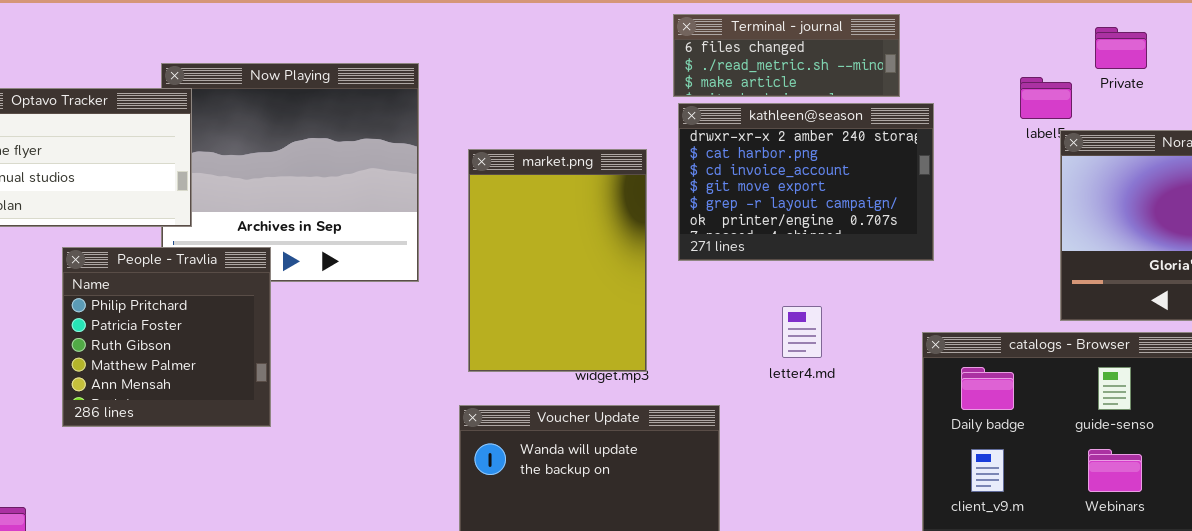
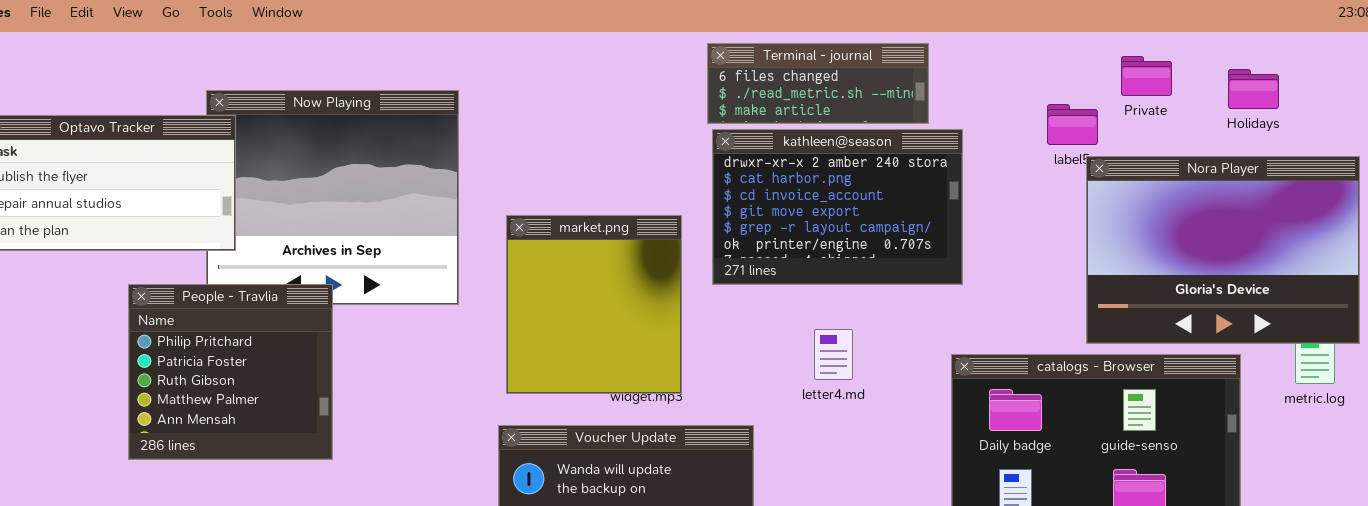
market.png: [468,149,647,372] -> [506,215,682,394], resized
People - Travlia: [62,247,271,427] -> [128,284,333,460], moved

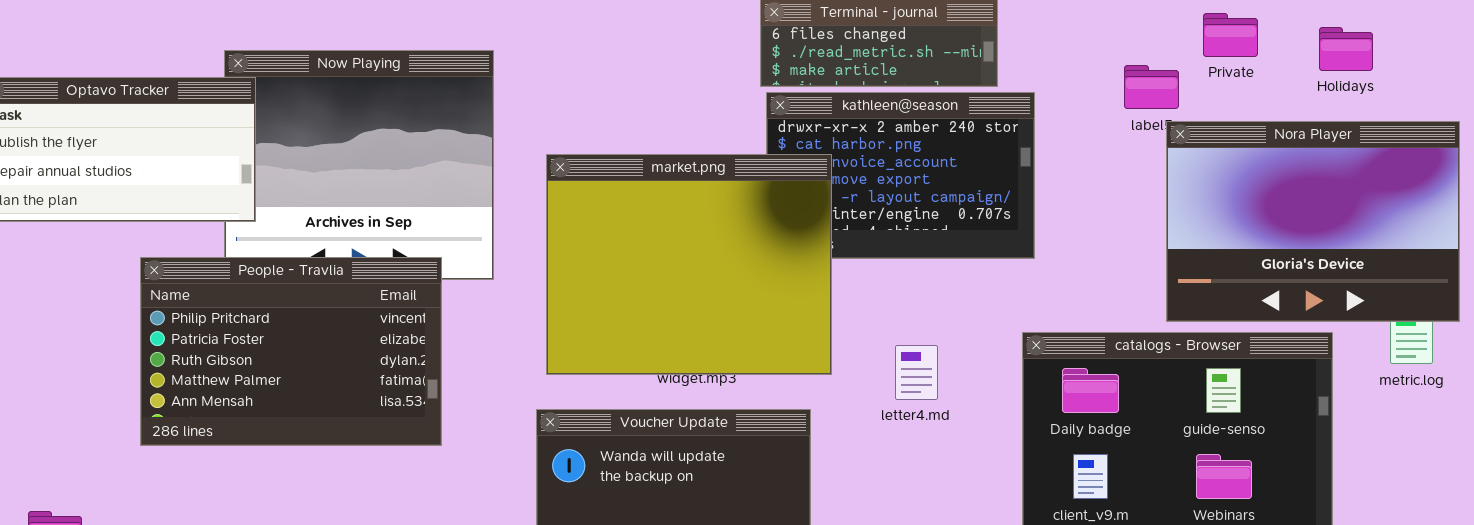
market.png: [506,215,682,394] -> [546,154,832,375], resized
People - Travlia: [128,284,333,460] -> [140,257,442,446], resized
letter4.md: [814,329,853,380] -> [895,345,938,400], moved

